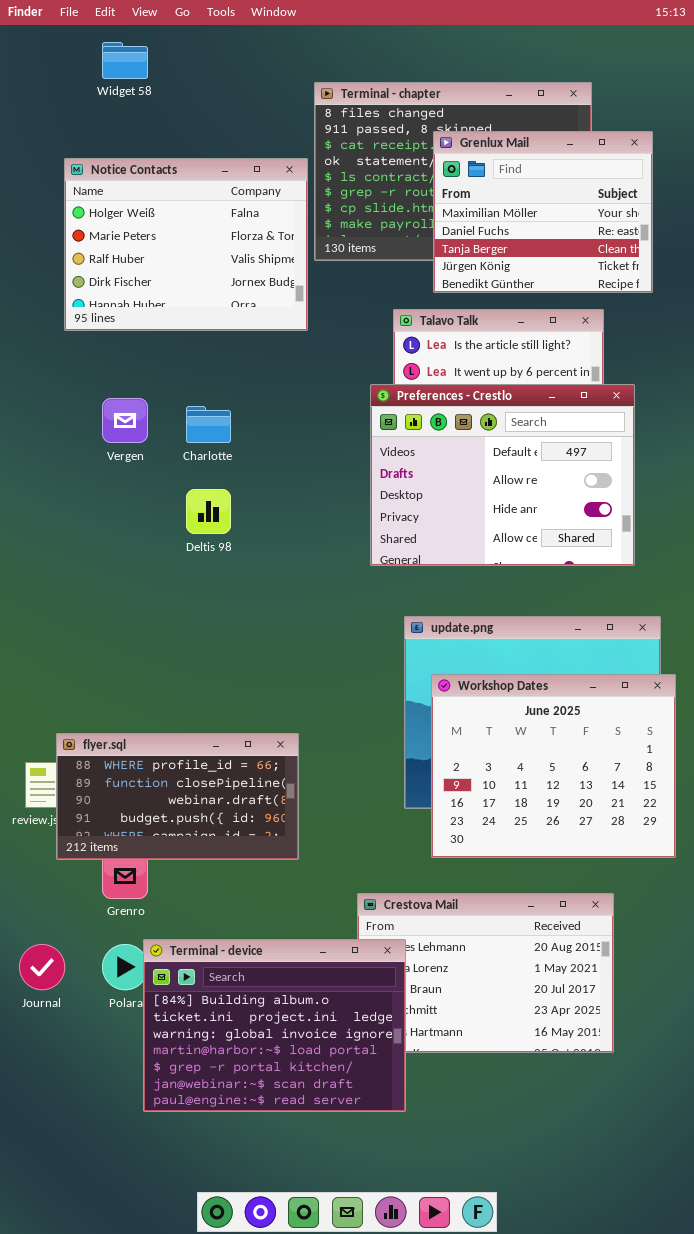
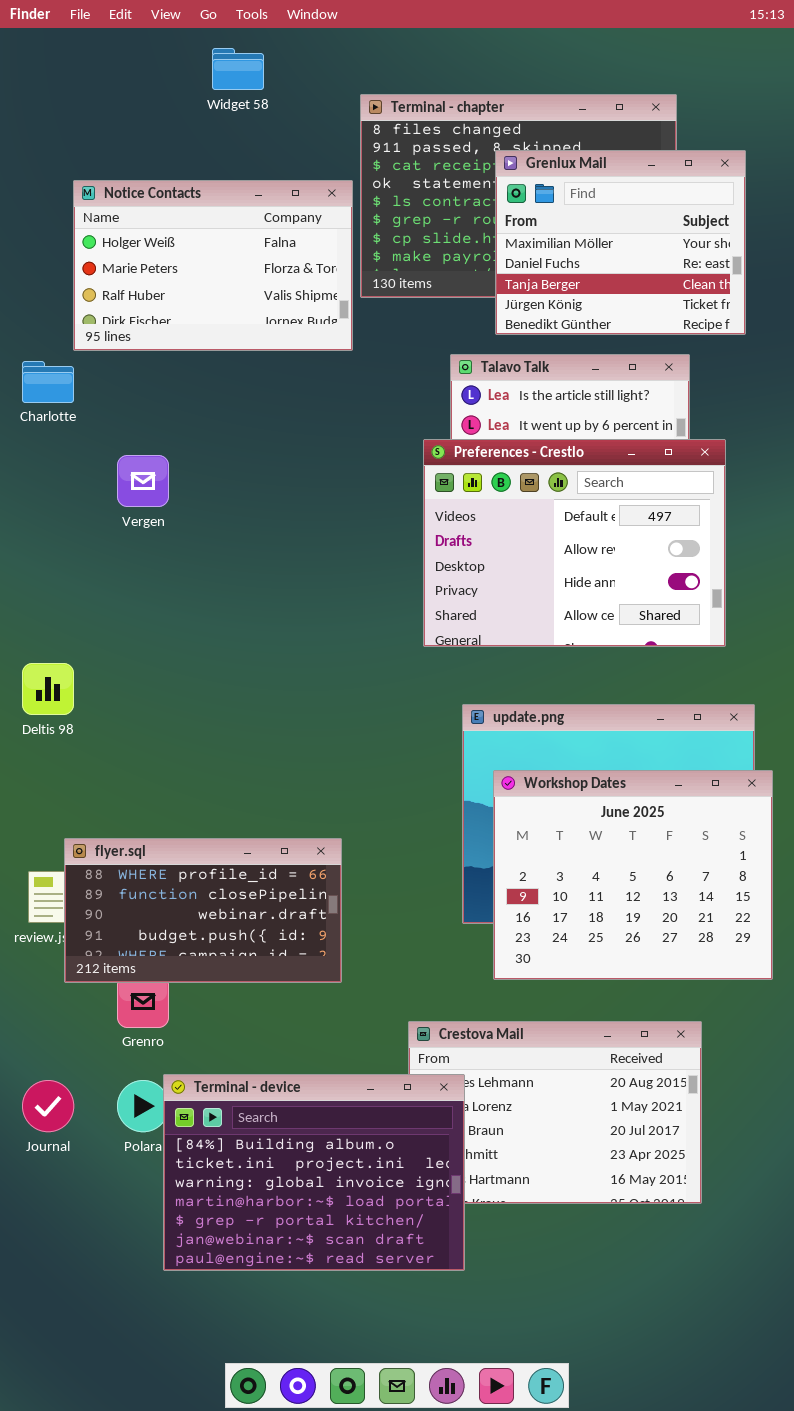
Widget 58: [102,42,148,79] -> [212,48,264,90], moved
Notice Contacts: [64,158,308,331] -> [73,180,353,351], resized
Charlotte: [186,406,231,443] -> [22,361,74,403], moved
Deltis 98: [186,489,231,534] -> [22,663,74,715], moved

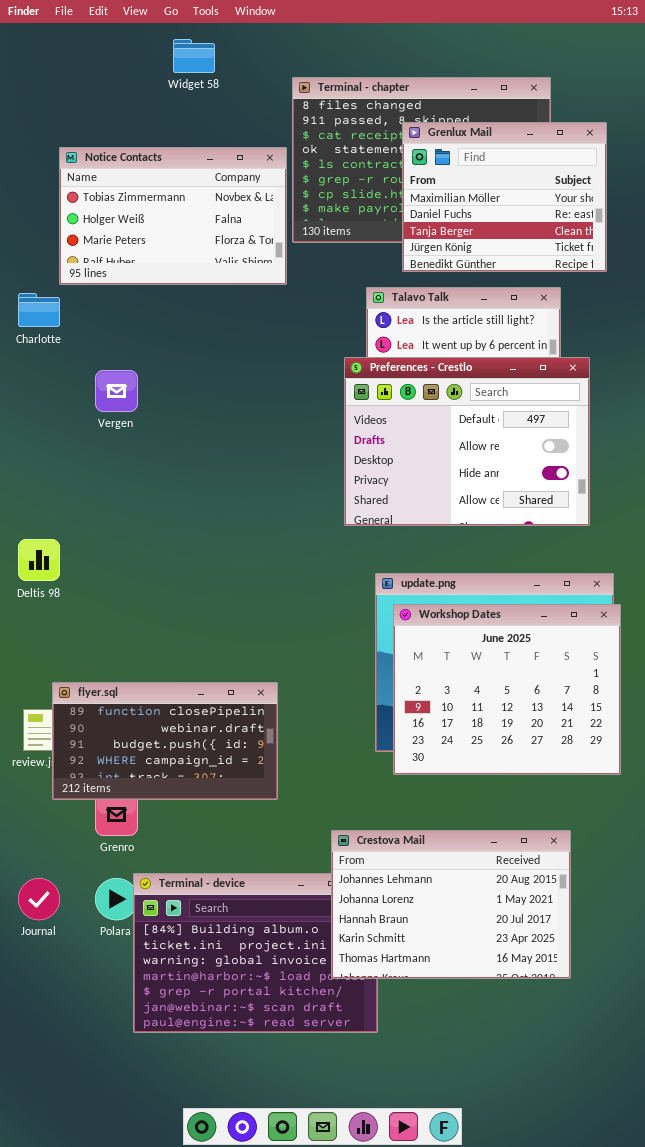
Notice Contacts: [73,180,353,351] -> [59,147,287,285], scrolled up 1 row
Workshop Dates: [493,770,773,980] -> [393,604,621,775], moved
flyer.sql: [64,838,342,983] -> [52,682,278,800], scrolled down 1 row
Crestova Mail: [408,1021,702,1204] -> [331,830,571,979], raised

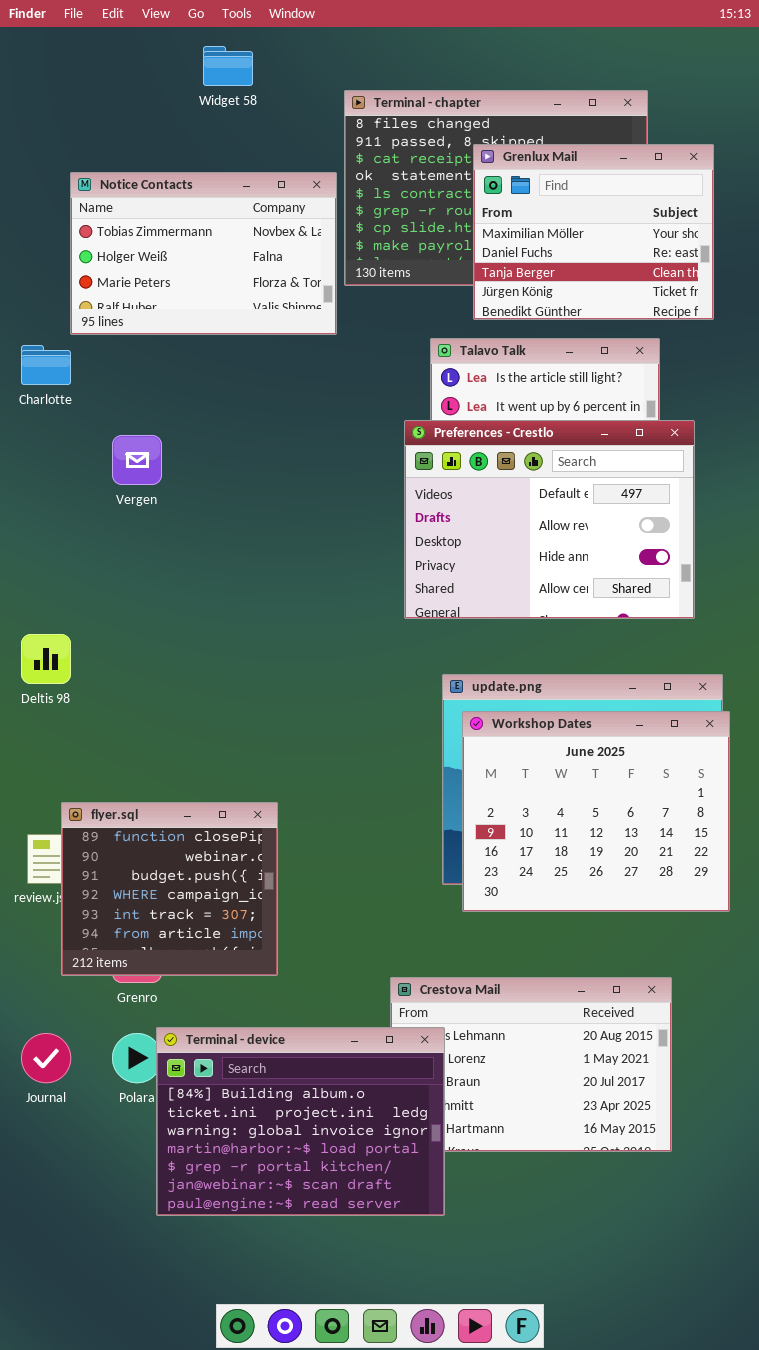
flyer.sql: [52,682,278,800] -> [61,802,278,976], resized
Terminal - device: [133,873,378,1033] -> [156,1027,445,1216], raised

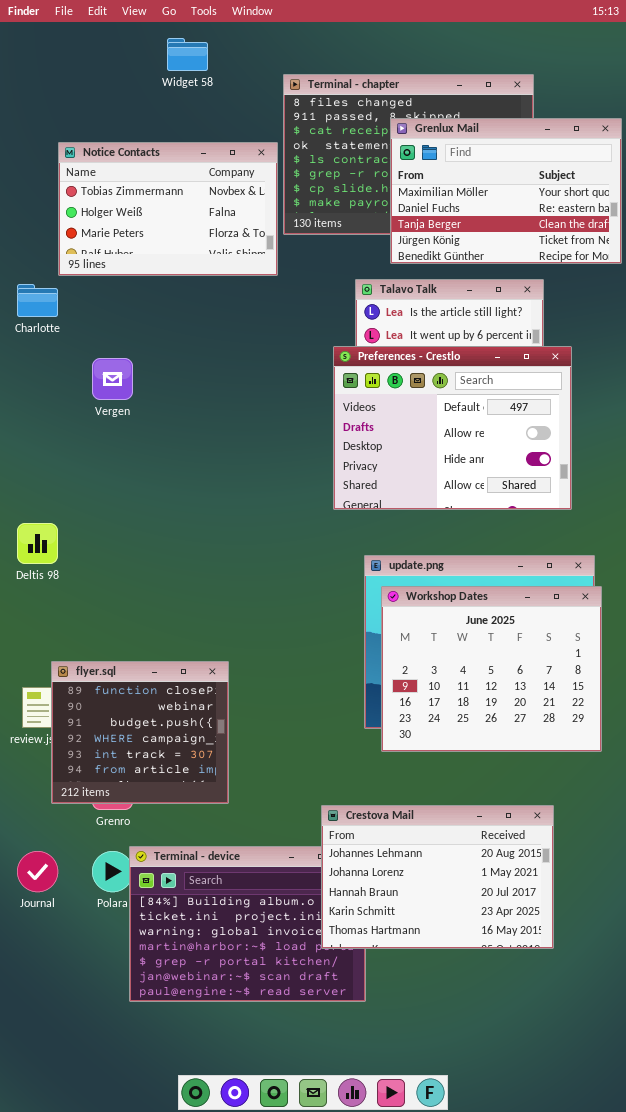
Grenlux Mail: [473,144,714,320] -> [390,118,622,264], resized
Crestova Mail: [390,977,672,1152] -> [321,805,554,949], raised

